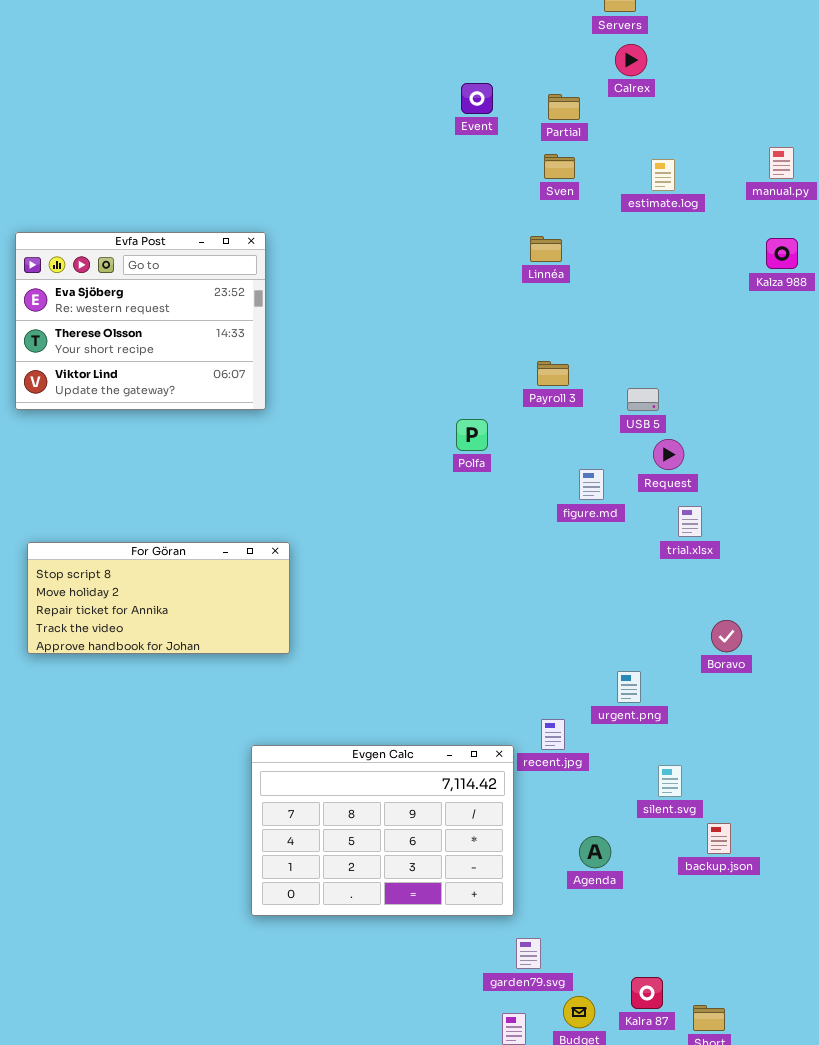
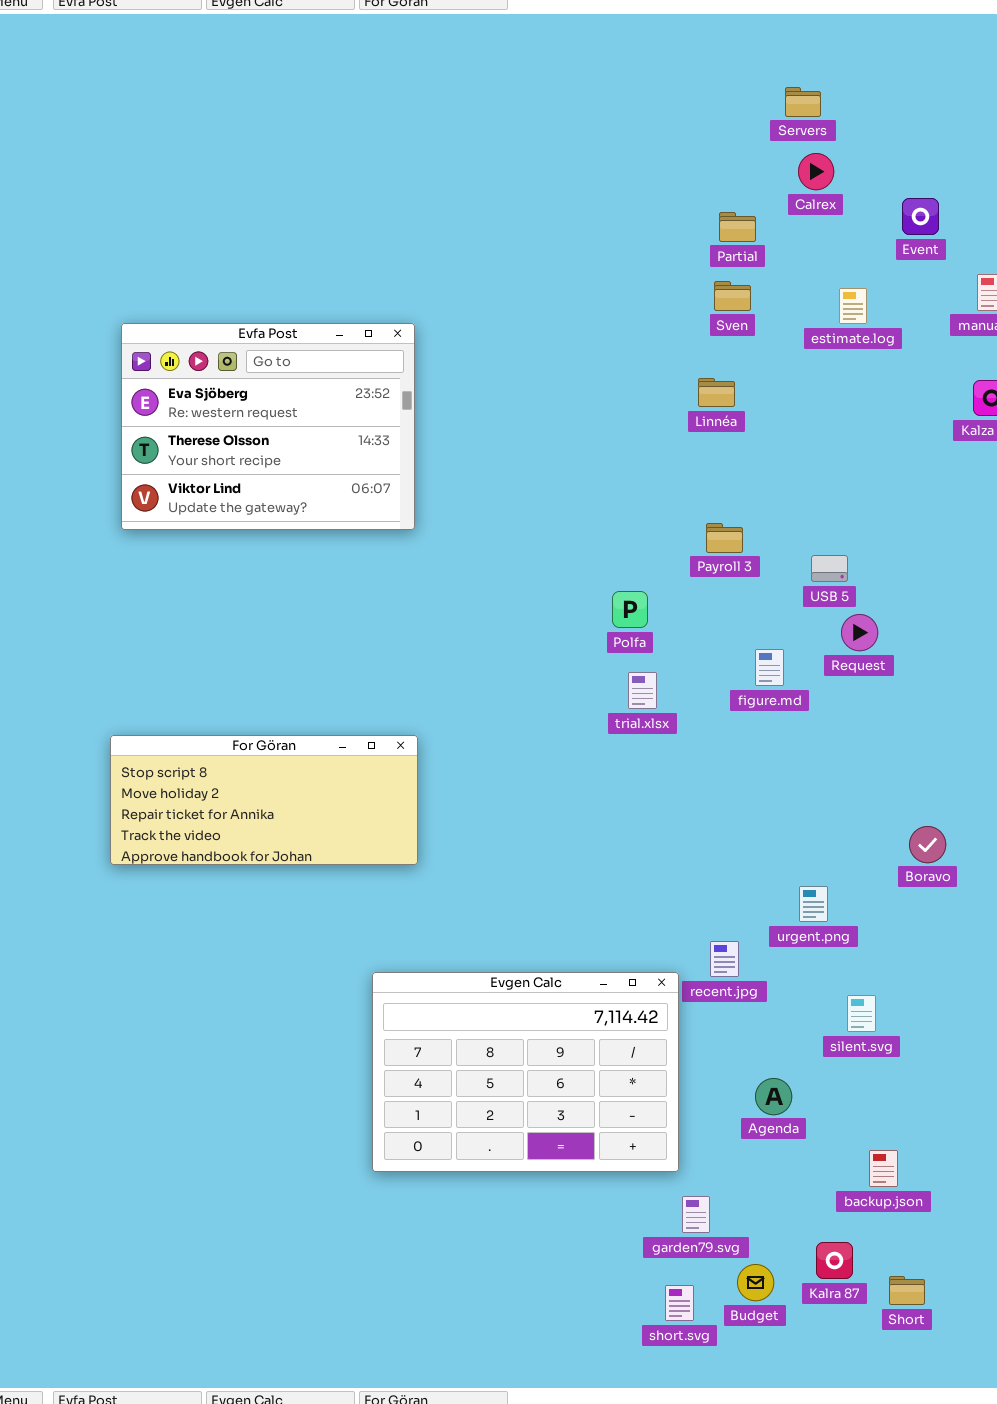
Event: [461,83,493,114] -> [902,198,939,235], moved
Evfa Post: [15,232,266,410] -> [121,323,415,530], moved
trial.xlsx: [678,506,702,537] -> [628,672,657,709], moved
backup.json: [707,823,731,854] -> [869,1150,898,1187], moved

